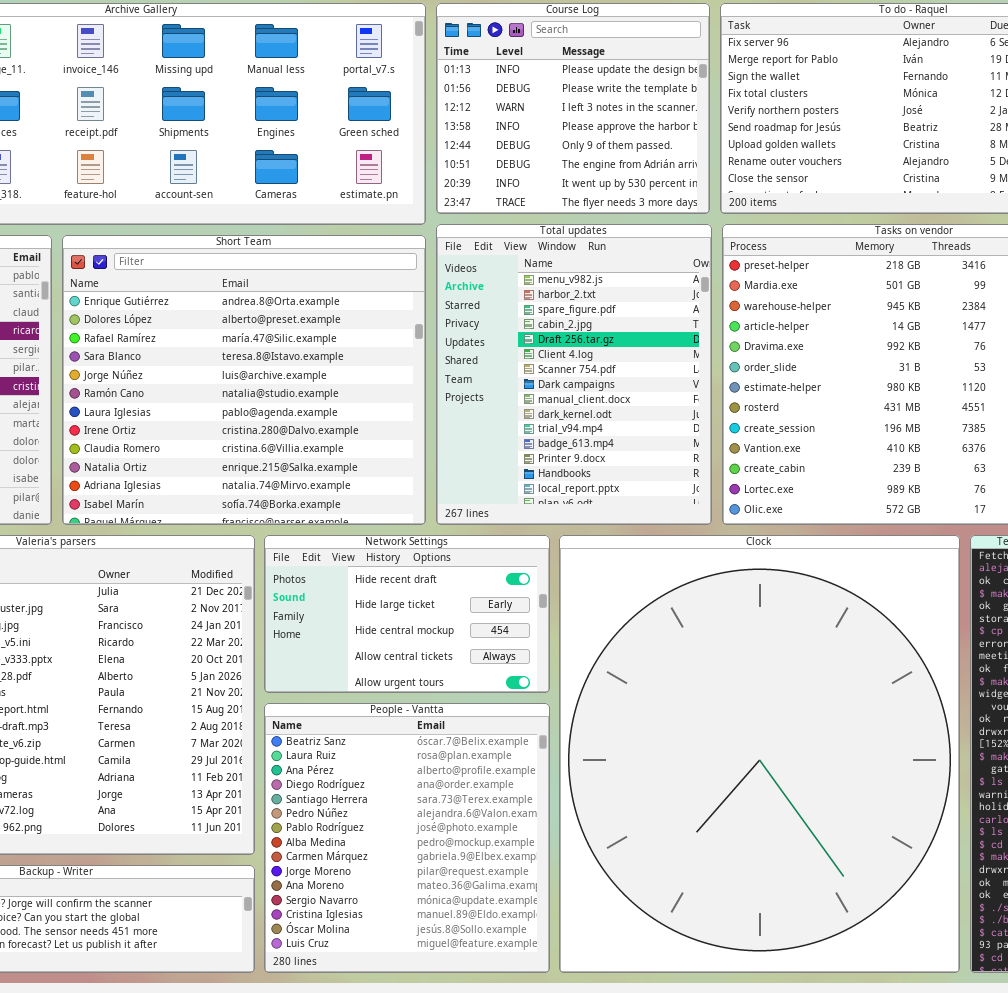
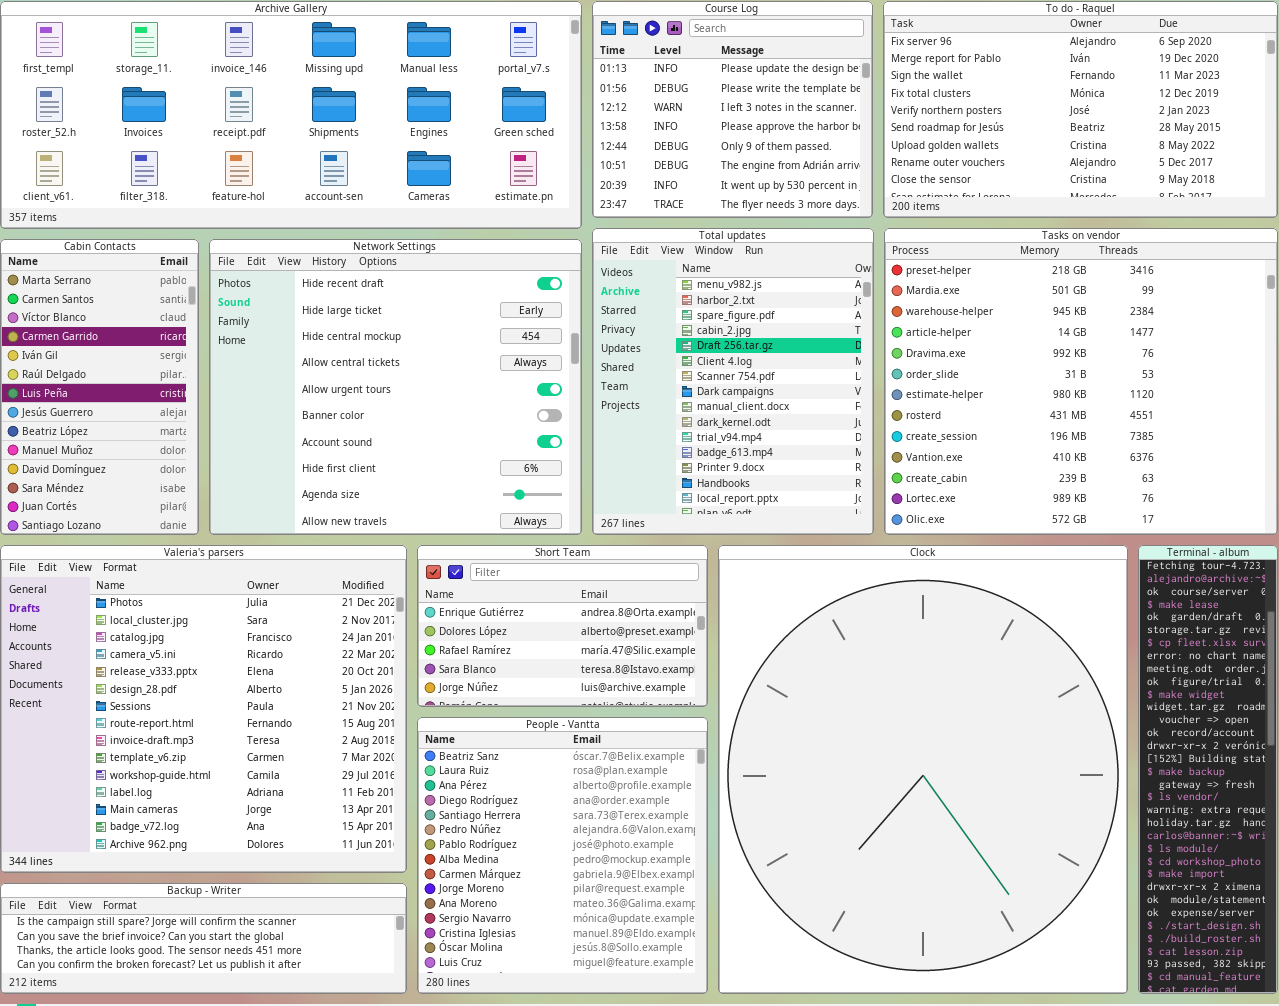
Short Team: [62,235,426,525] -> [417,545,708,707], moved, resized
Network Settings: [264,535,550,693] -> [209,239,582,535], moved, resized

